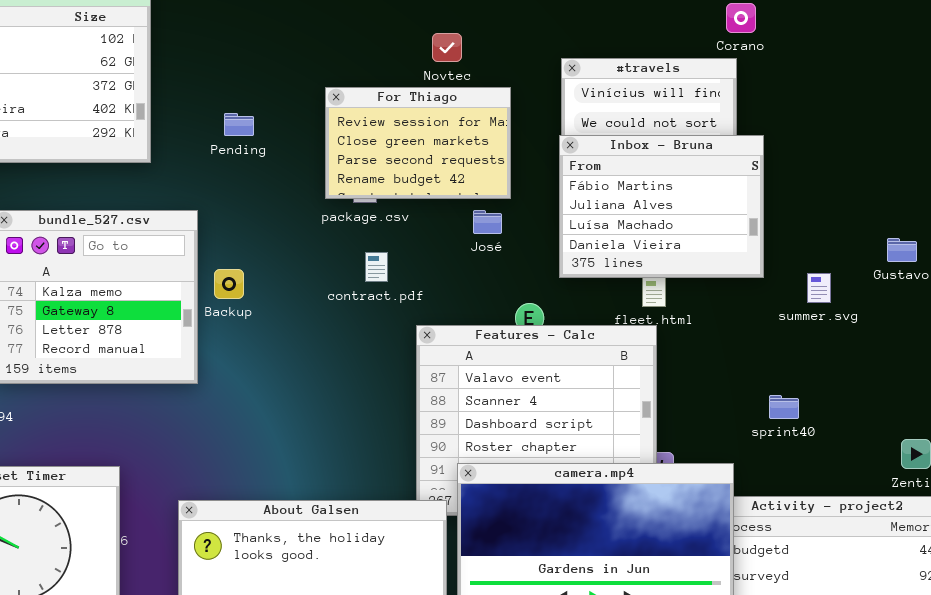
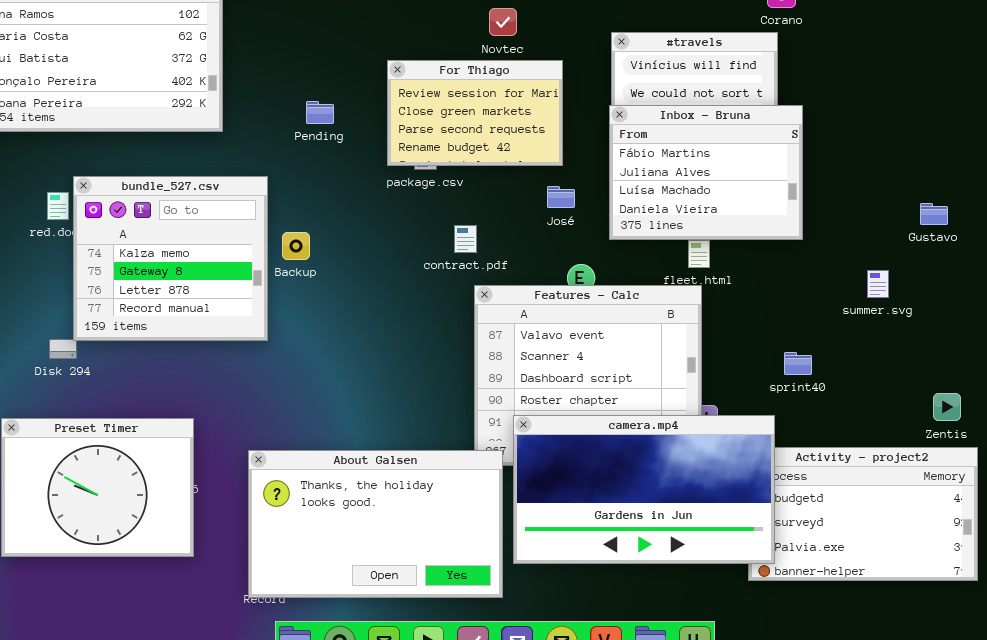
Pending: [224,113,254,136] -> [306,101,334,124], moved
José: [473,210,502,234] -> [547,186,575,208], moved
contract.pdf: [365,252,388,282] -> [454,225,477,253], moved
summer.svg: [807,273,831,303] -> [867,270,889,298], moved
sprint40: [769,395,799,419] -> [784,352,812,375], moved

